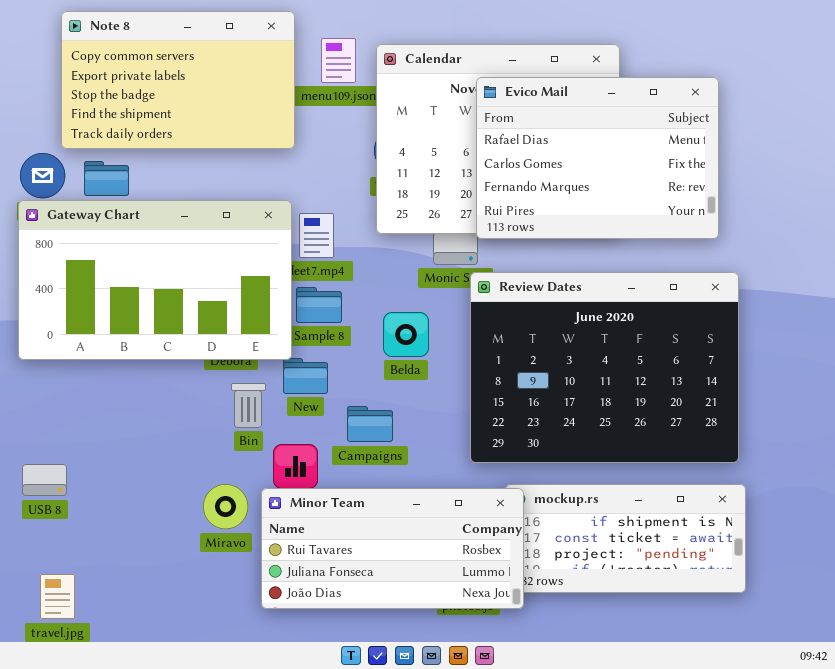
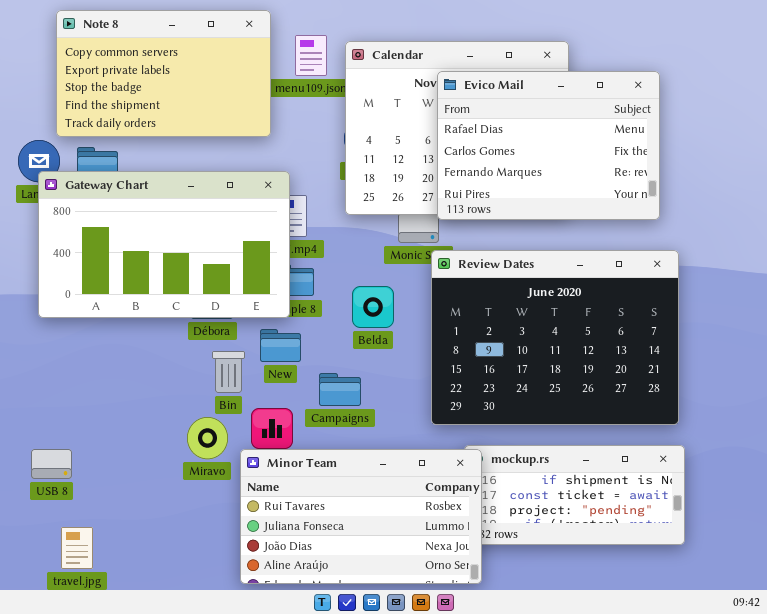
Gateway Chart: [18,200,292,360] -> [38,171,290,318], moved
USB 8: [22,464,67,496] -> [31,449,72,479], moved
Miravo: [203,484,248,529] -> [187,417,228,459], moved
Minor Team: [261,488,524,609] -> [240,449,482,584], resized
travel.jpg: [40,574,75,619] -> [61,527,93,569], moved

